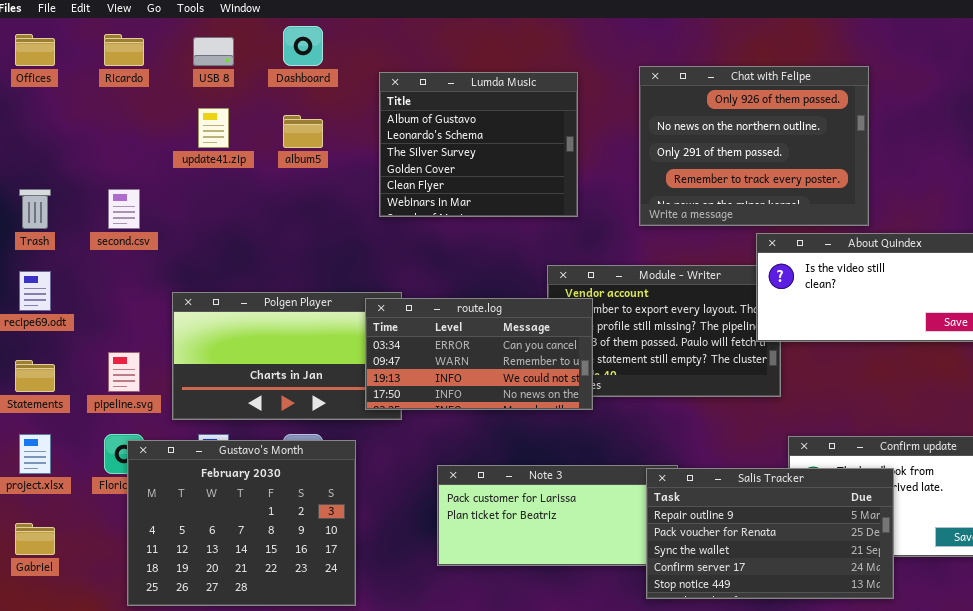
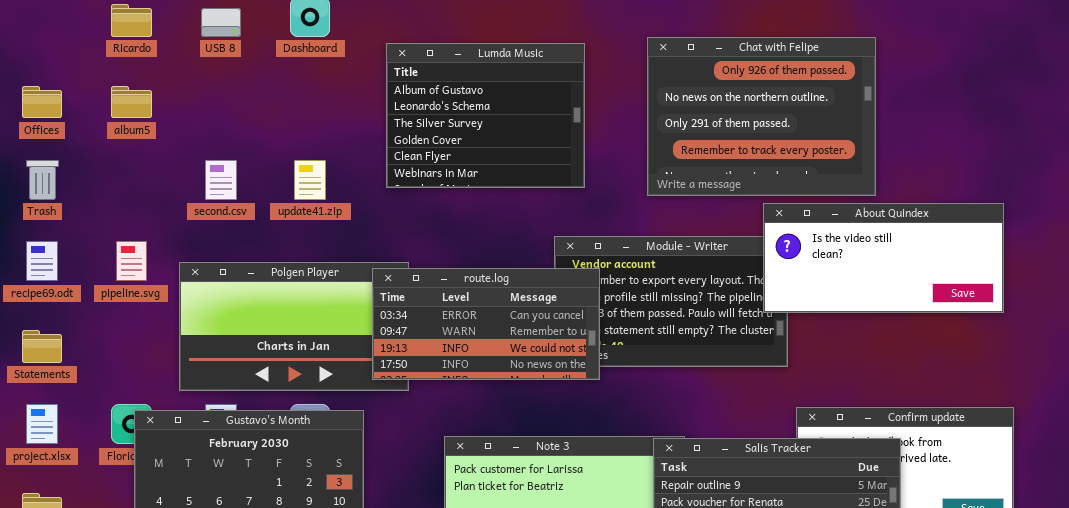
Offices: [15,34,55,66] -> [22,86,62,118], moved
update41.zip: [198,108,229,148] -> [294,160,326,200], moved
album5: [283,115,323,148] -> [111,86,152,118], moved
second.csv: [108,189,140,229] -> [205,160,237,200], moved
pipeline.svg: [108,352,140,392] -> [116,241,147,281], moved

